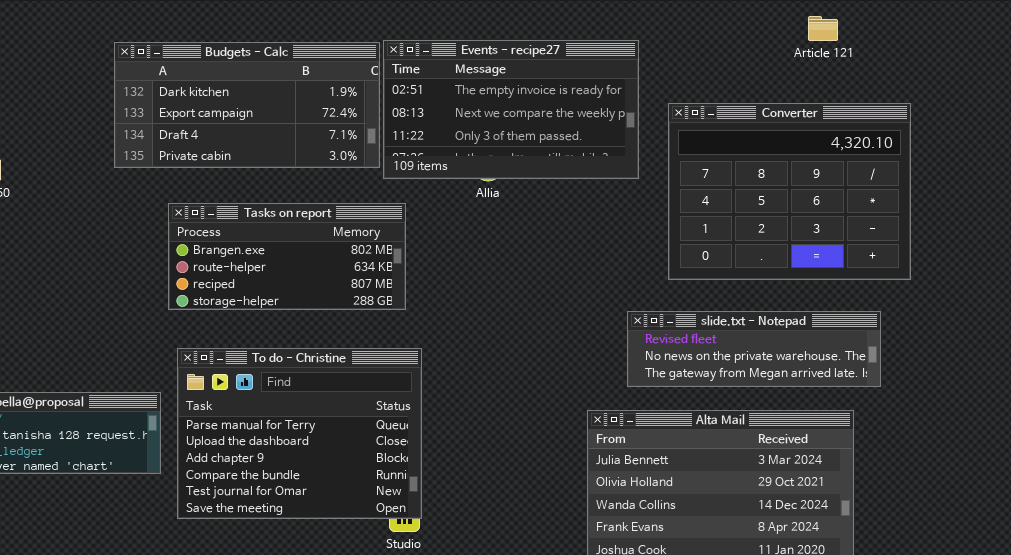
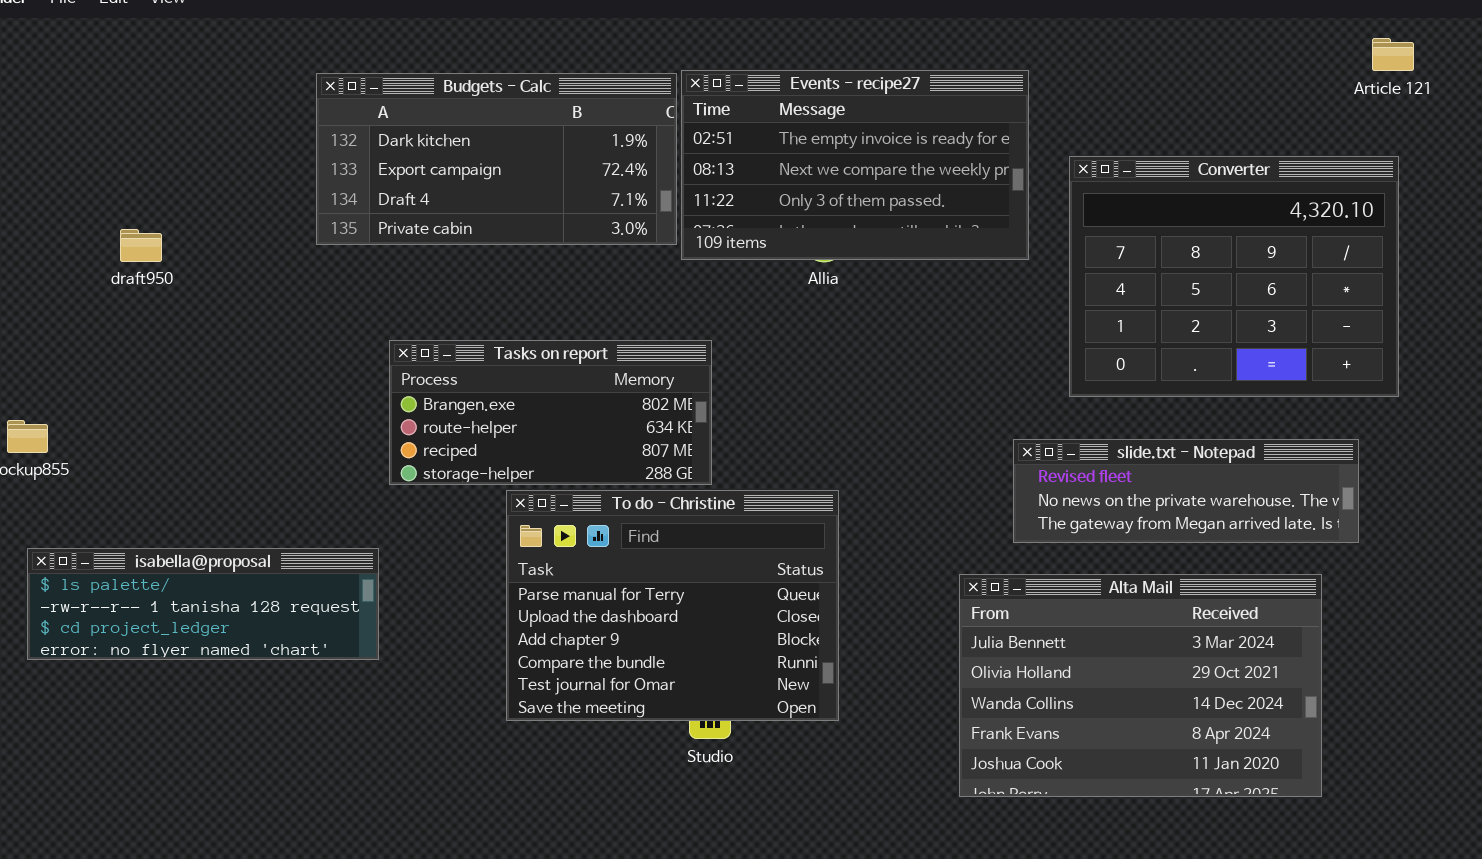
Article 121: [808,16,838,41] -> [1372,38,1414,71], moved
Tasks on report: [168,203,406,310] -> [389,340,712,485], moved
To do - Christine: [177,348,422,519] -> [506,490,839,721], moved

